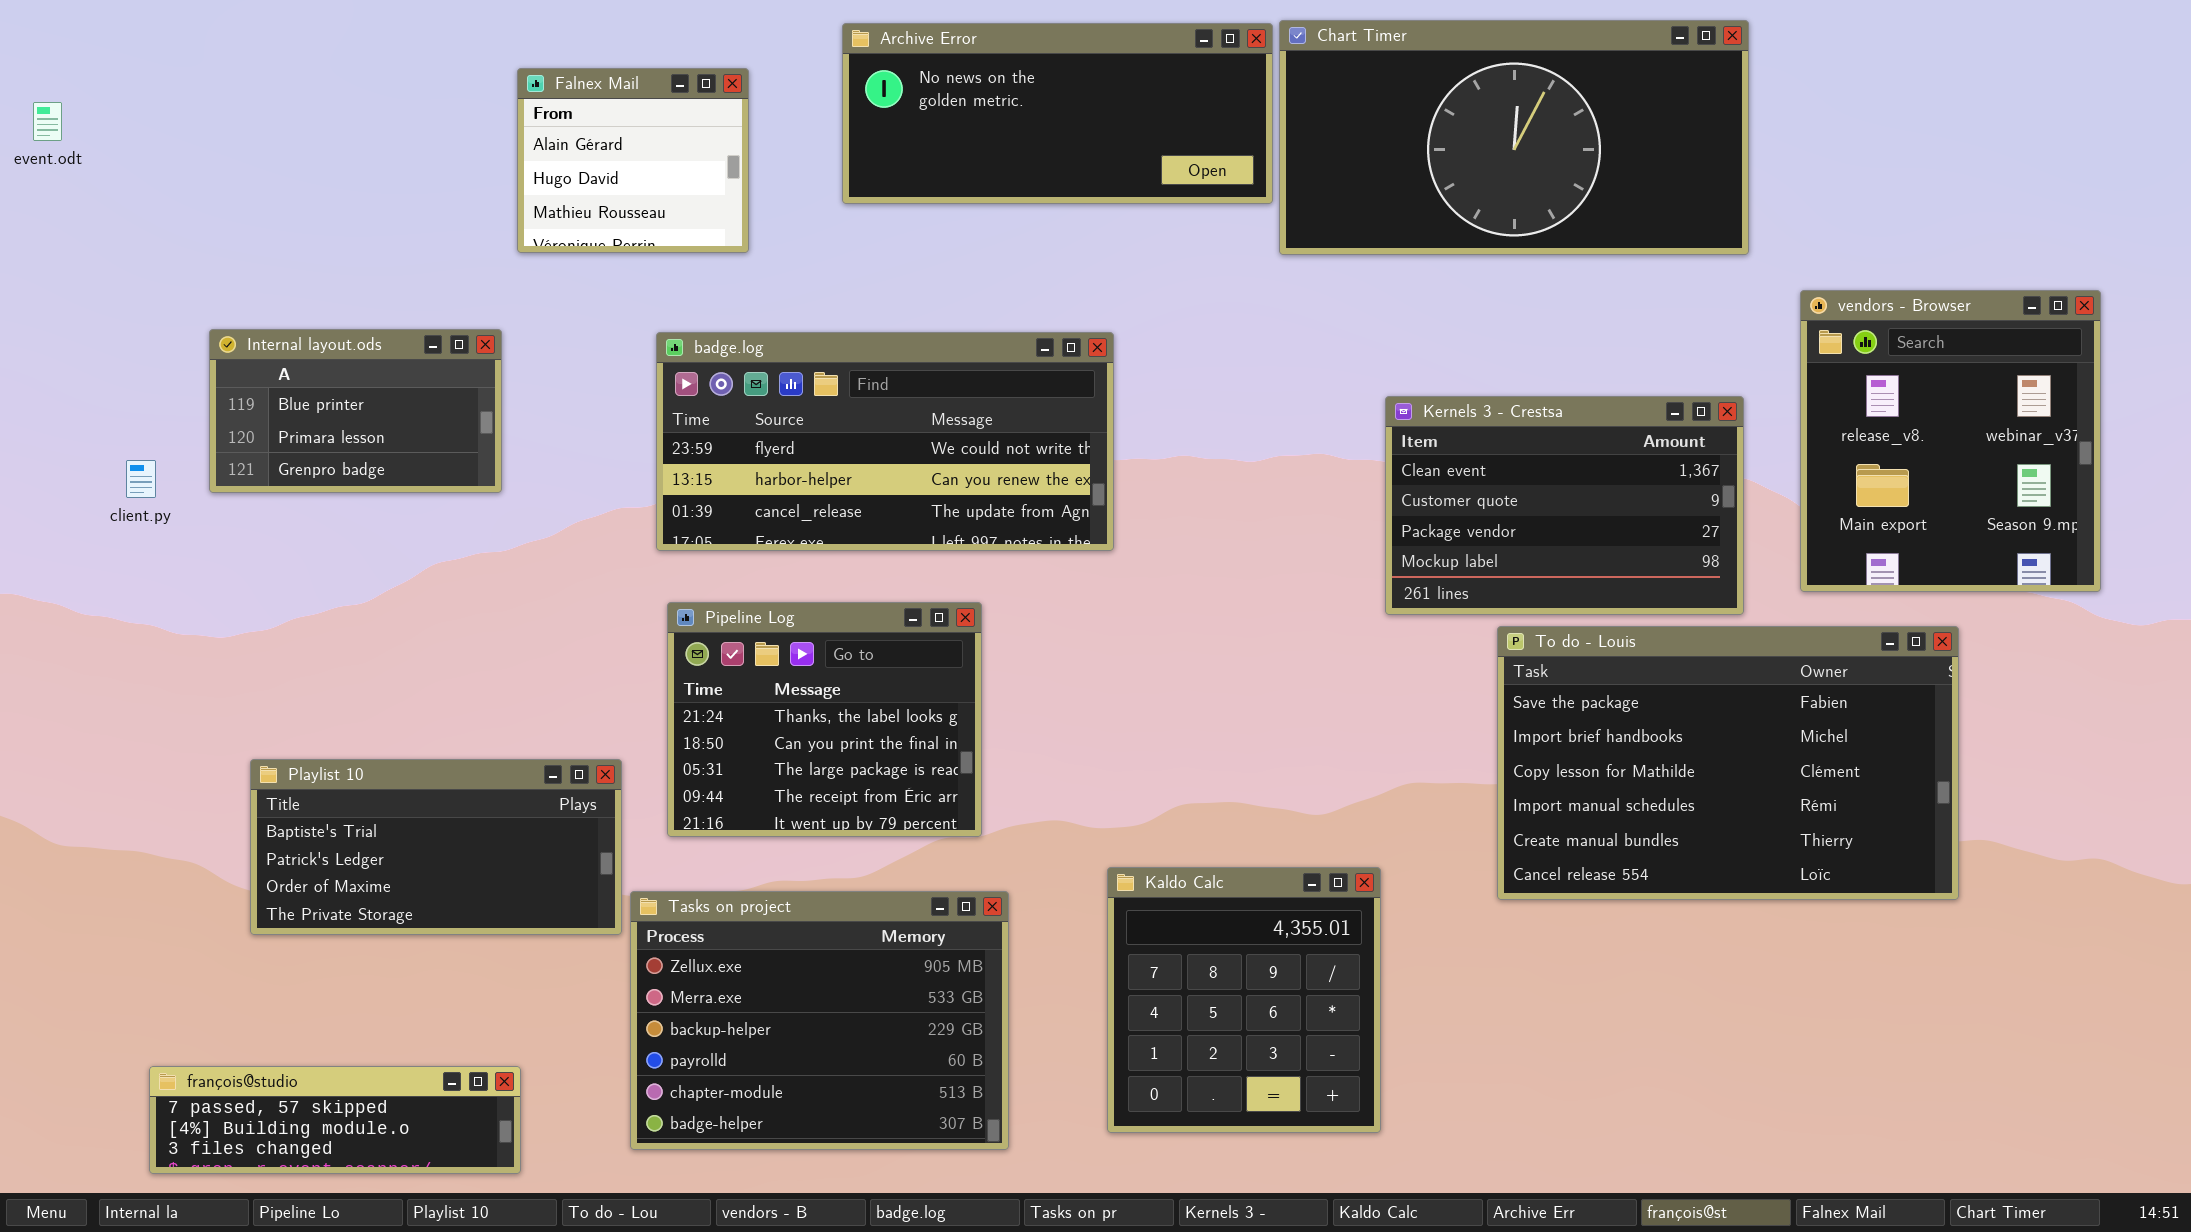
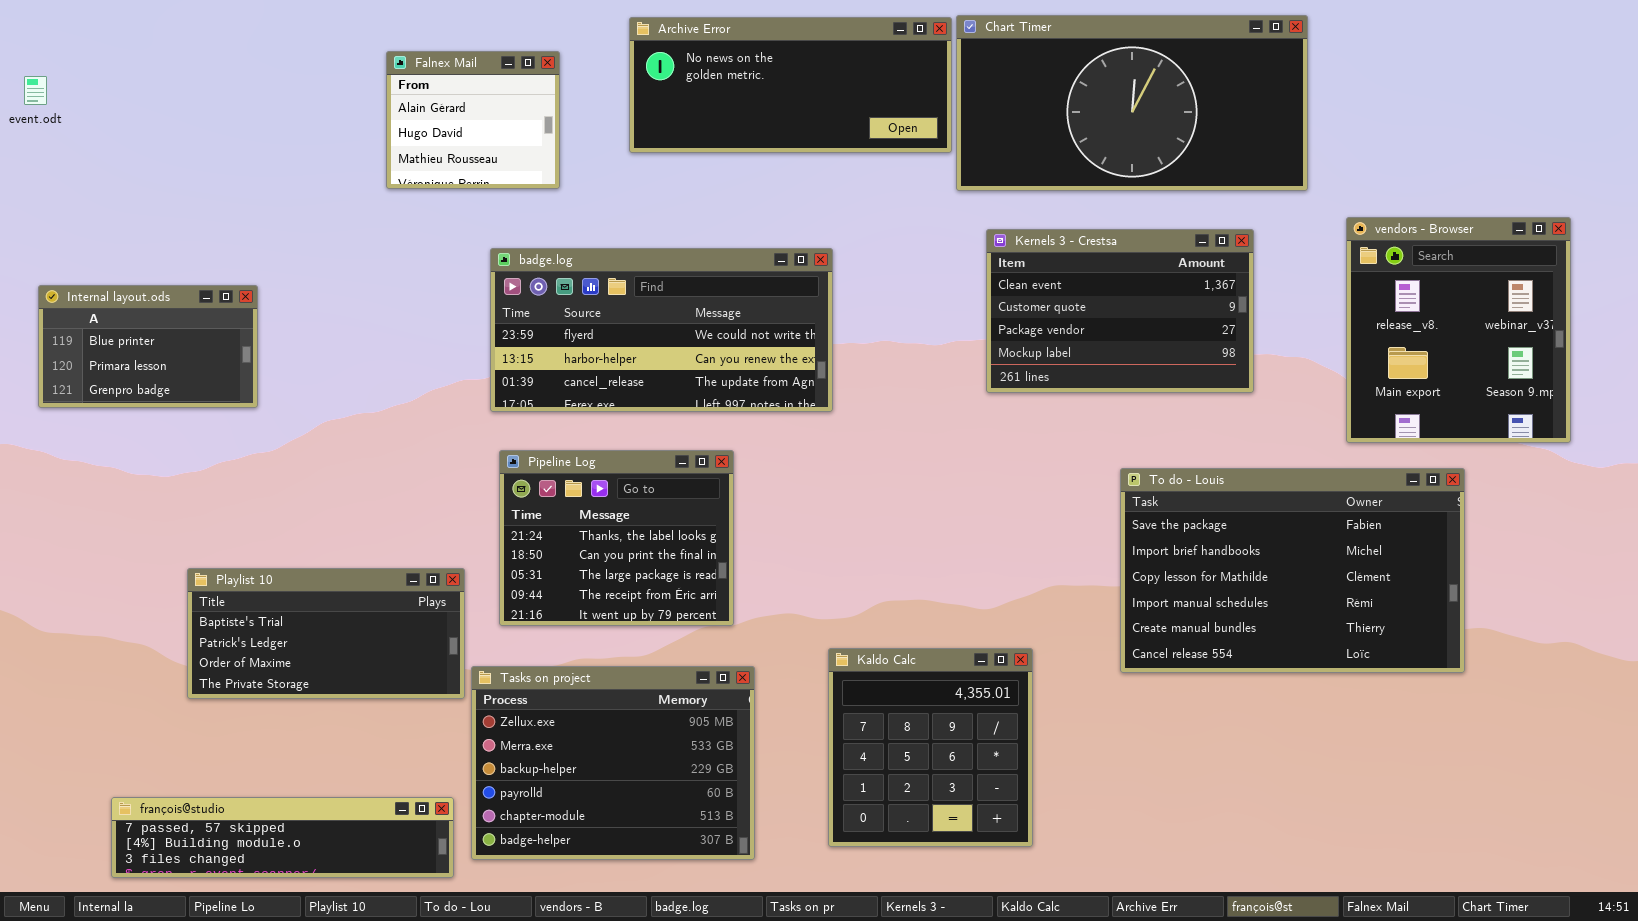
Internal layout.ods: [209,329,502,493] -> [38,285,258,408], moved
Kernels 3 - Crestsa: [1385,396,1744,615] -> [986,229,1254,393], moved
françois@studio: [149,1066,521,1174] -> [111,797,454,878], resized

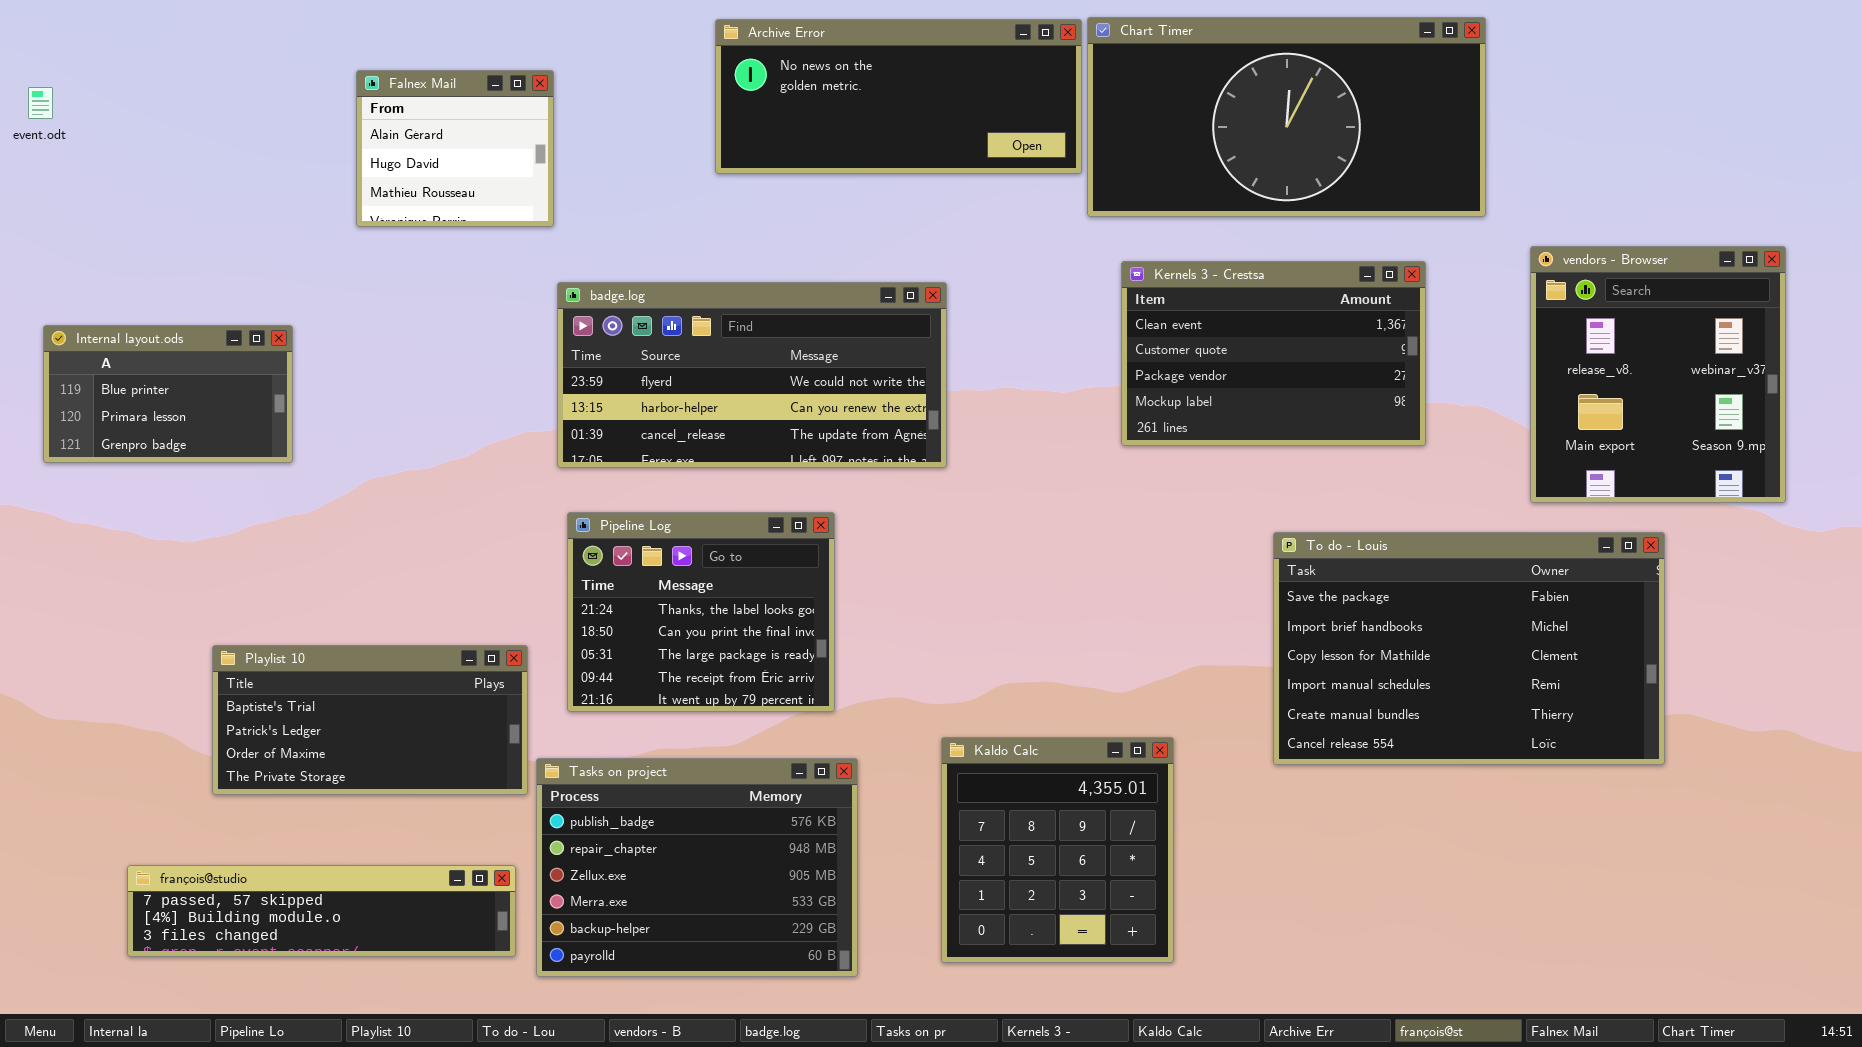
Falnex Mail: [386,51,560,189] -> [356,70,554,227], moved
Tasks on project: [471,666,755,860] -> [536,758,858,977], scrolled up 2 rows
françois@studio: [111,797,454,878] -> [127,865,516,957], moved

